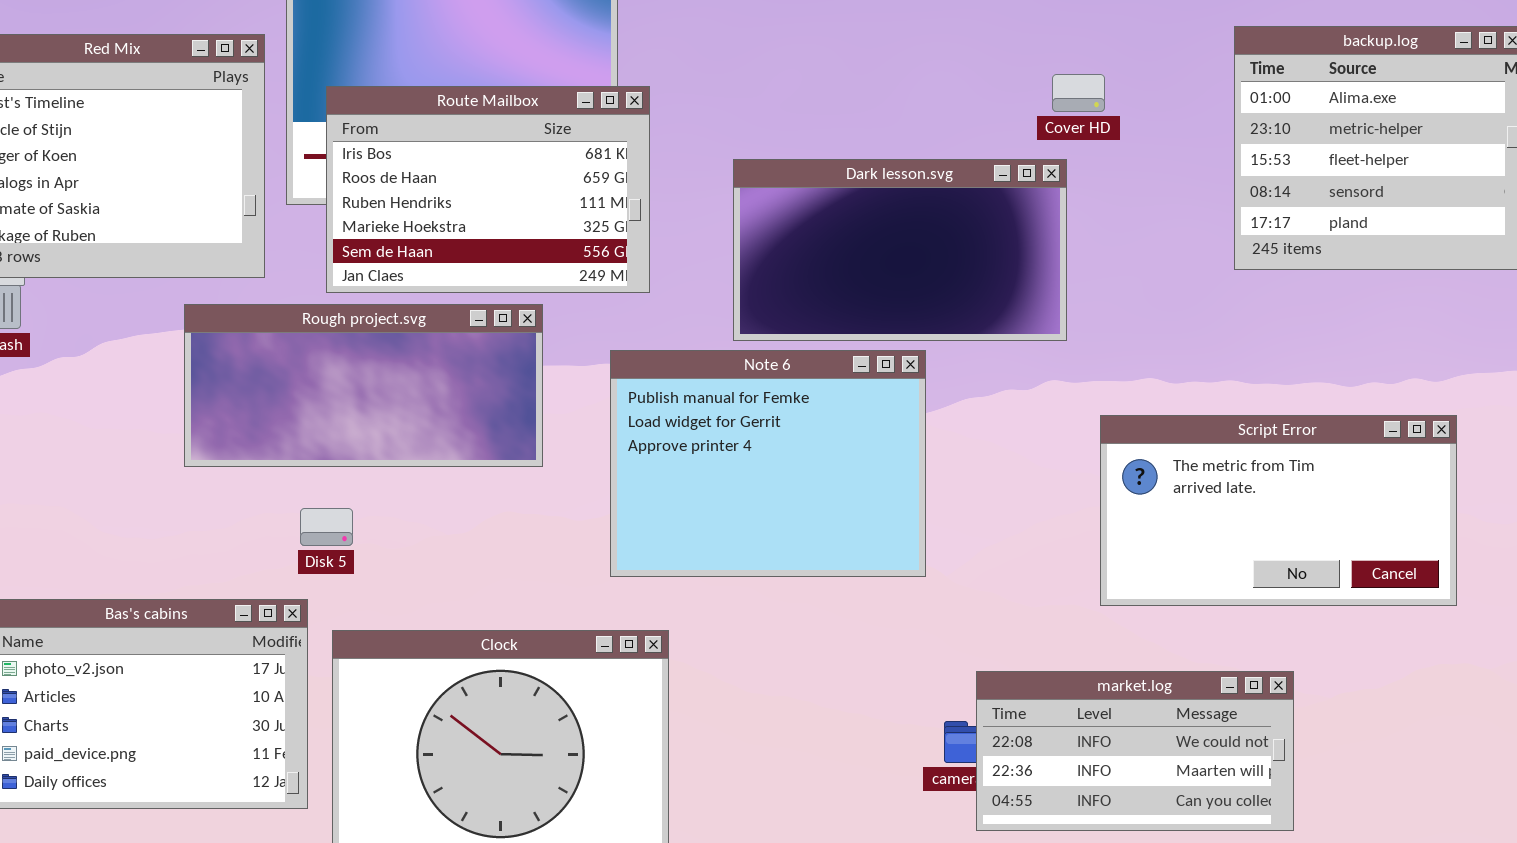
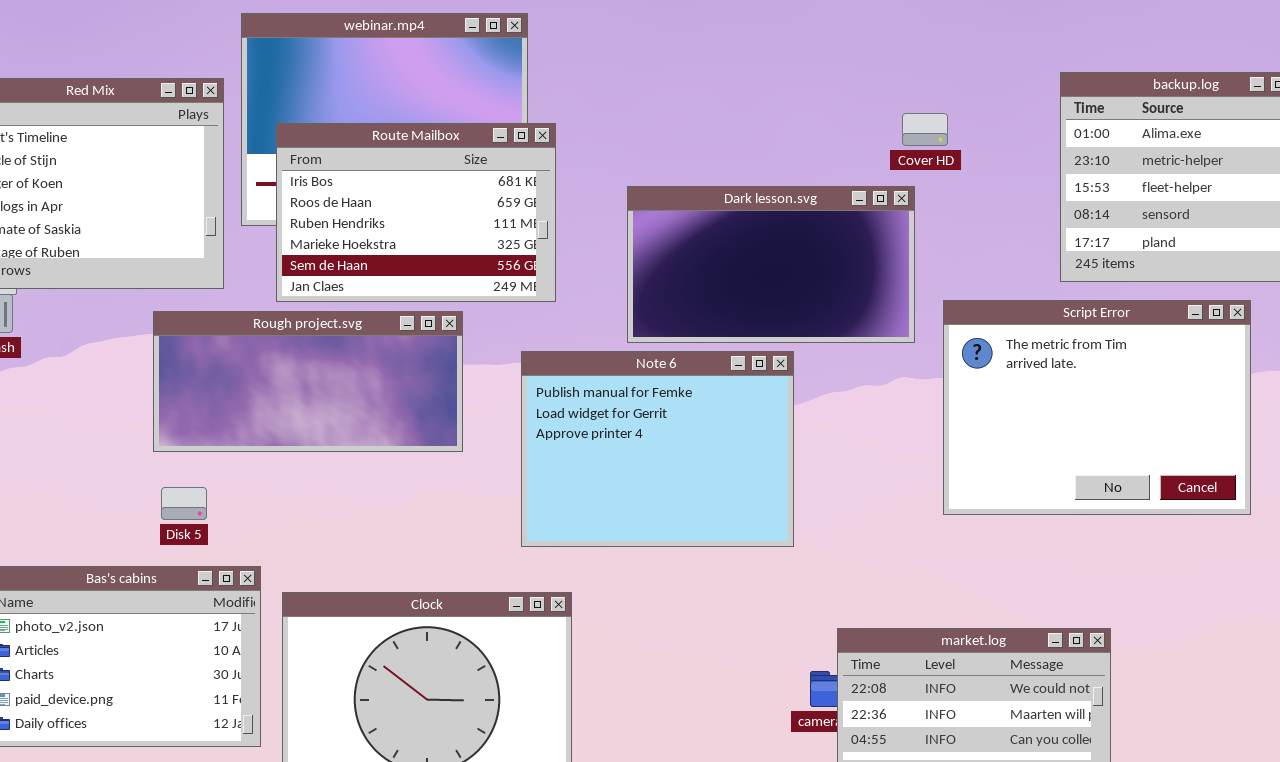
Script Error: [1100,415,1457,606] -> [943,300,1251,515], moved, resized
Disk 5: [300,508,353,546] -> [161,487,207,520], moved

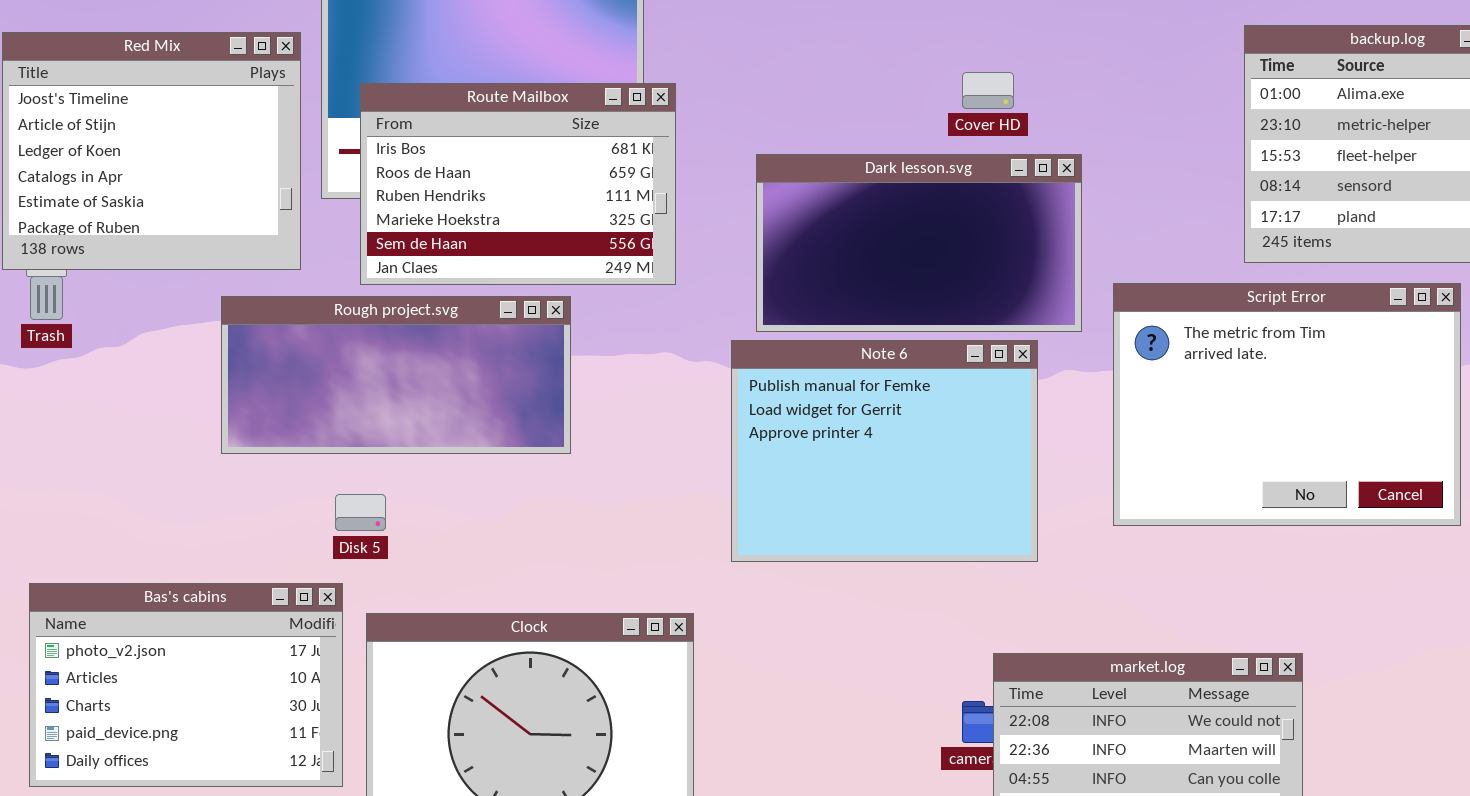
Cover HD: [902,113,948,146] -> [962,72,1014,109], moved
Note 6: [521,351,794,547] -> [731,340,1038,562], moved
Disk 5: [161,487,207,520] -> [335,494,386,531], moved

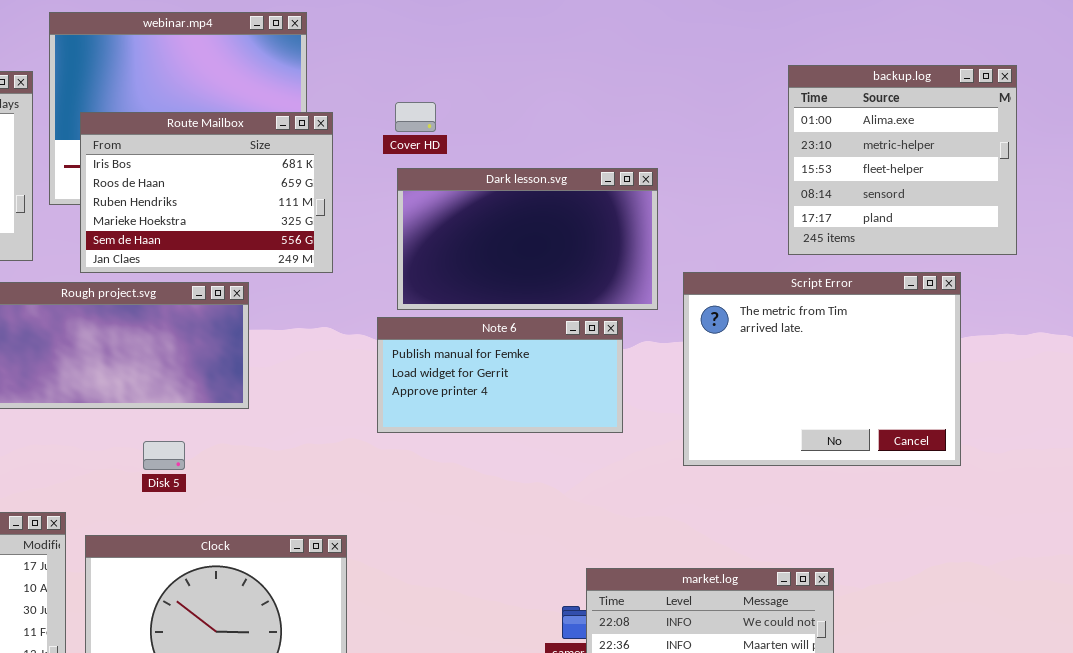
Cover HD: [962,72,1014,109] -> [395,102,436,132], moved
Note 6: [731,340,1038,562] -> [377,317,623,433], resized
Disk 5: [335,494,386,531] -> [143,441,185,470], moved

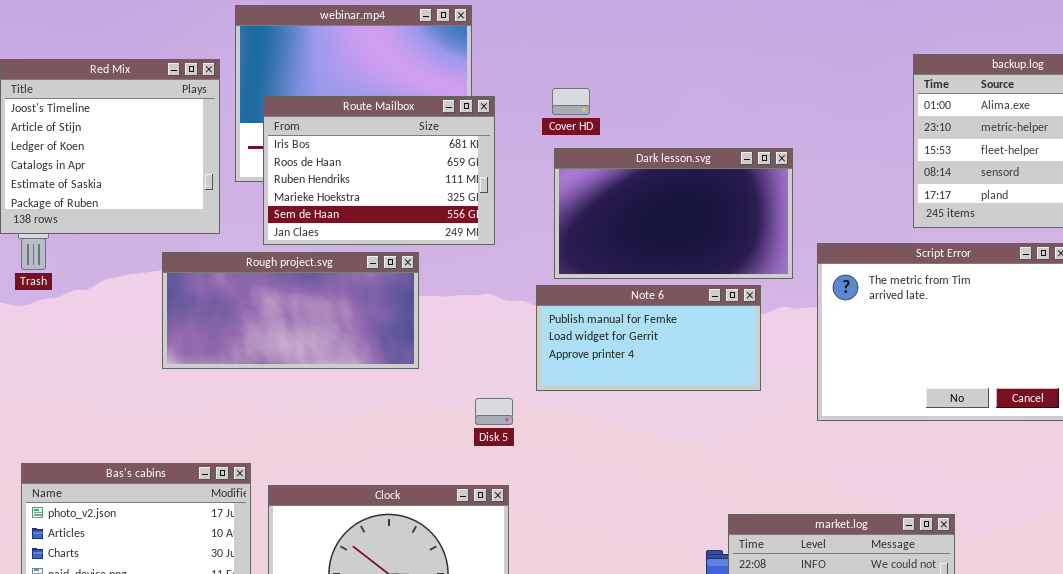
Disk 5: [143,441,185,470] -> [475,398,513,425], moved

